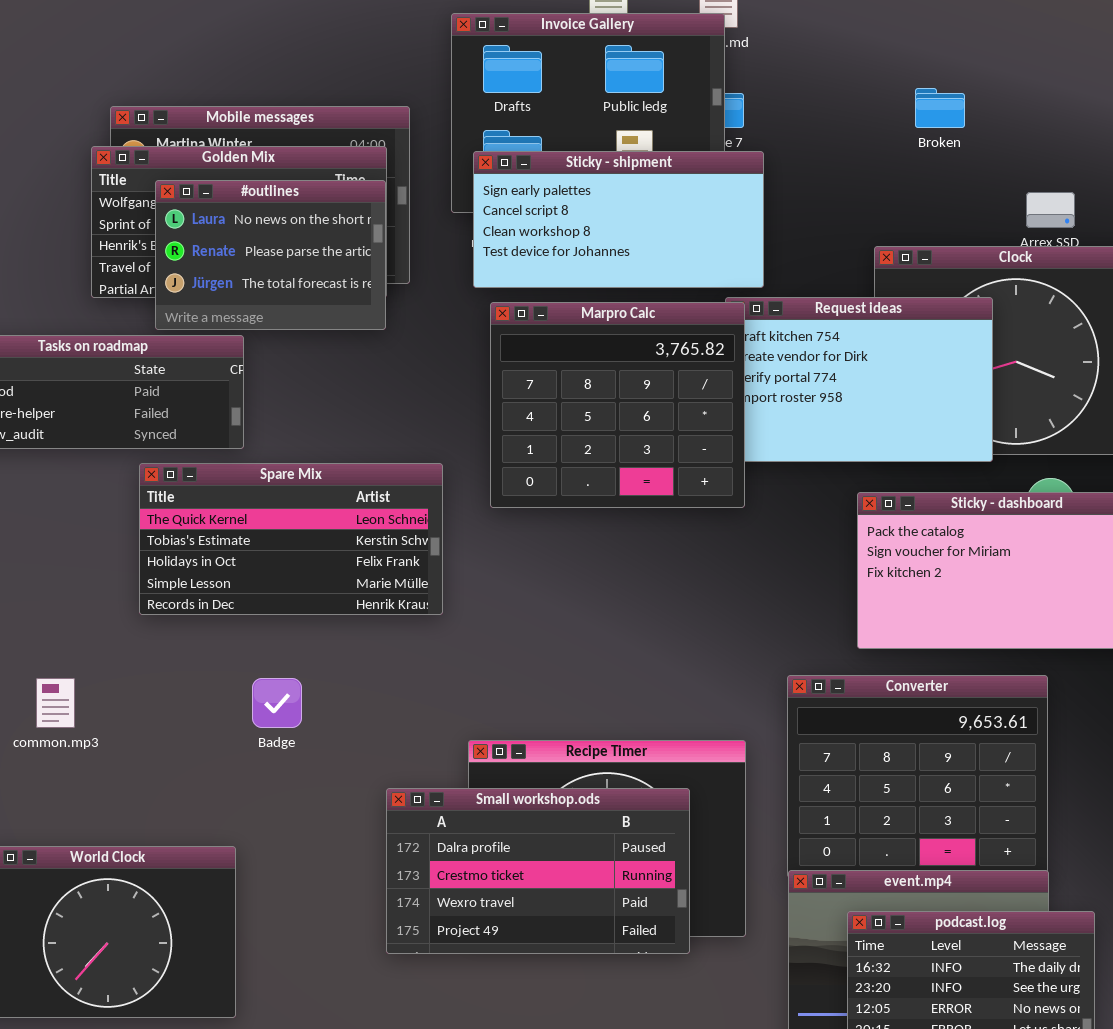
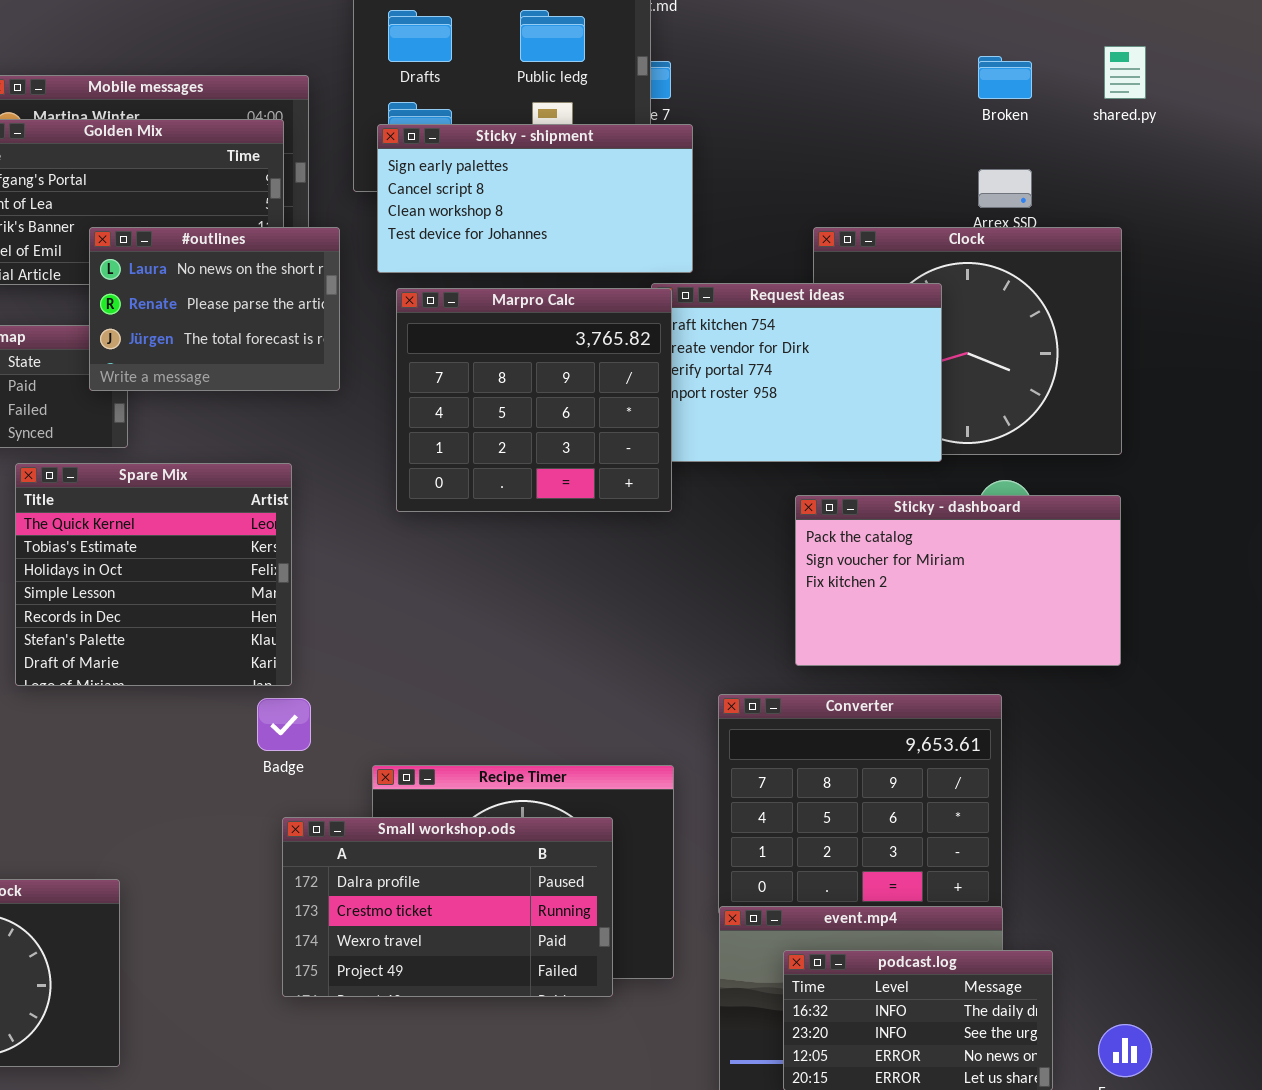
Broken: [915,88,965,128] -> [978,56,1032,99], moved
#outlines: [155,180,386,330] -> [89,227,340,391], moved
Spare Mix: [139,463,443,615] -> [15,463,292,686], resized
Badge: [252,678,302,728] -> [257,698,311,751], moved

